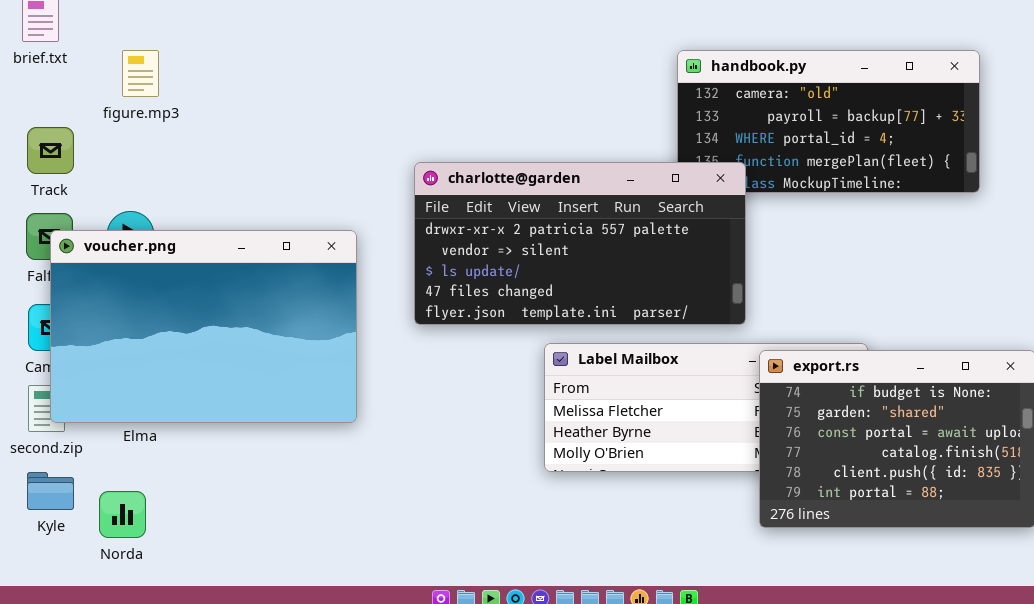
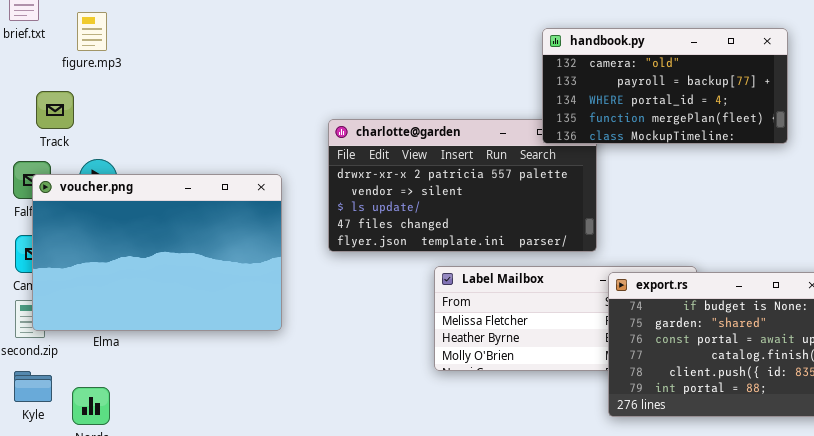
figure.mp3: [122,50,159,97] -> [77,12,107,51], moved
handbook.py: [677,50,980,193] -> [542,28,788,144], raised
Track: [27,127,74,174] -> [36,91,74,129], moved

